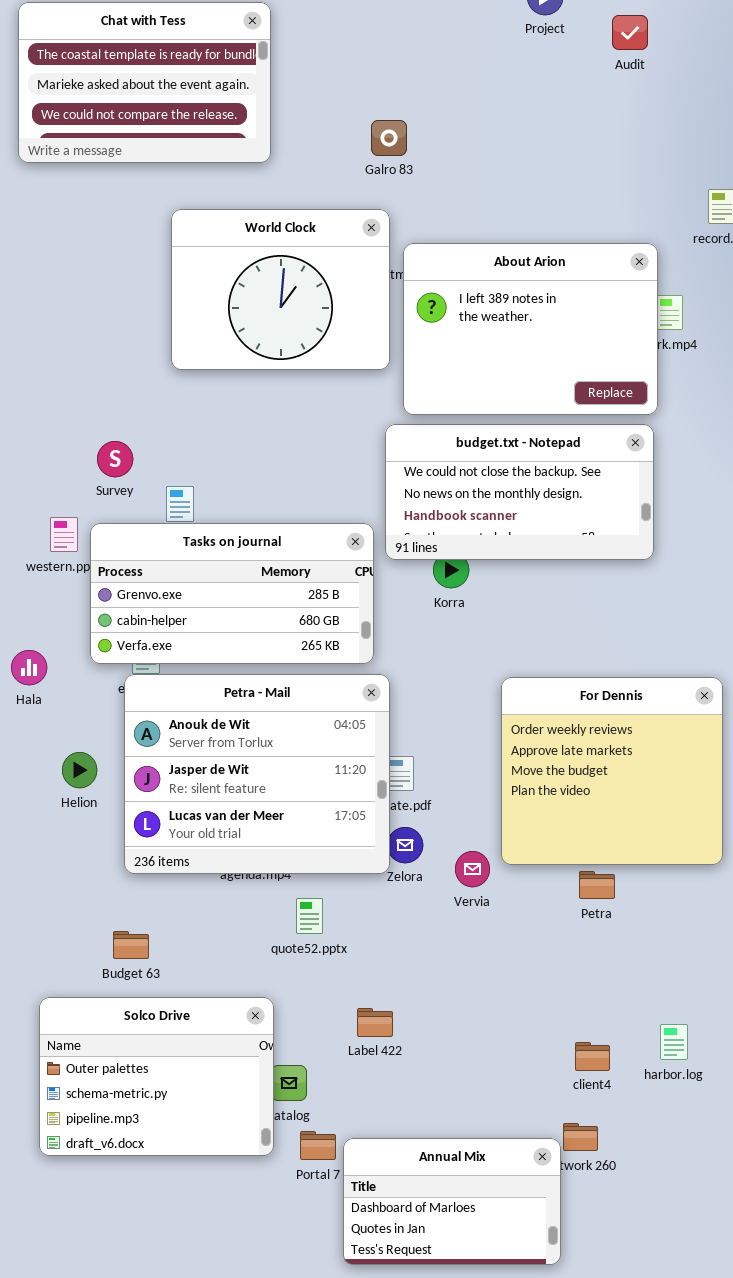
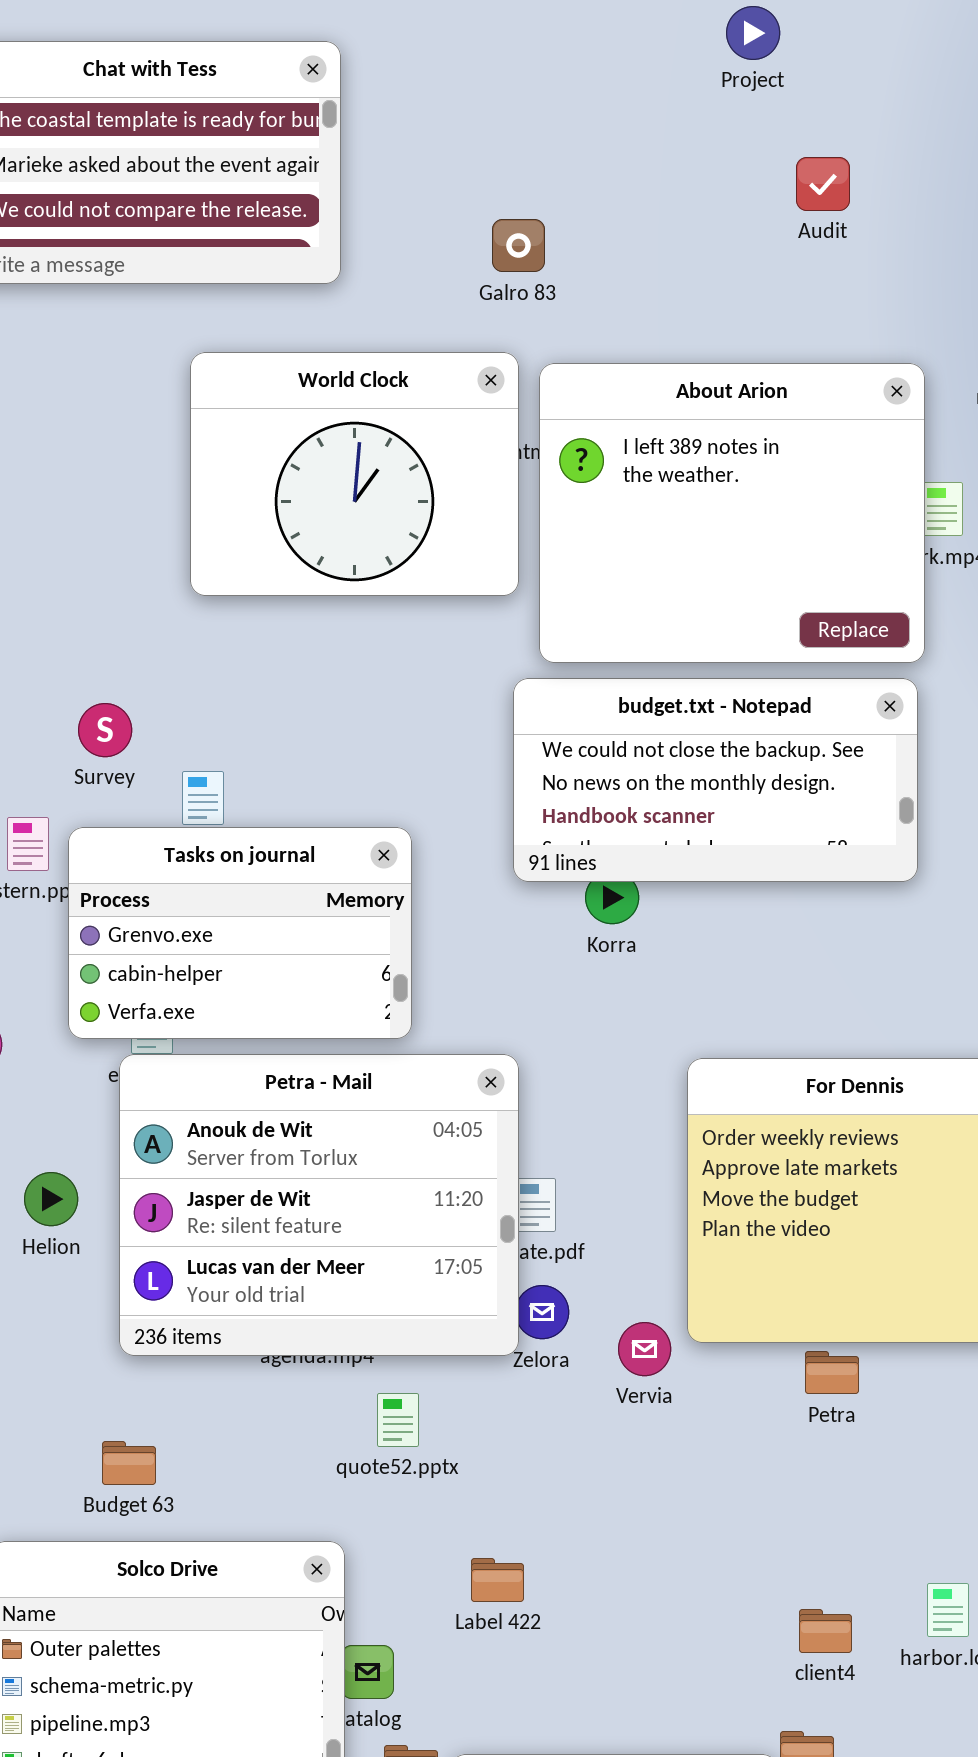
Audit: [612,15,648,50] -> [796,157,850,211], moved
About Arion: [403,243,658,415] -> [539,363,925,663], resized
Tasks on journal: [90,523,374,664] -> [68,827,412,1039], resized

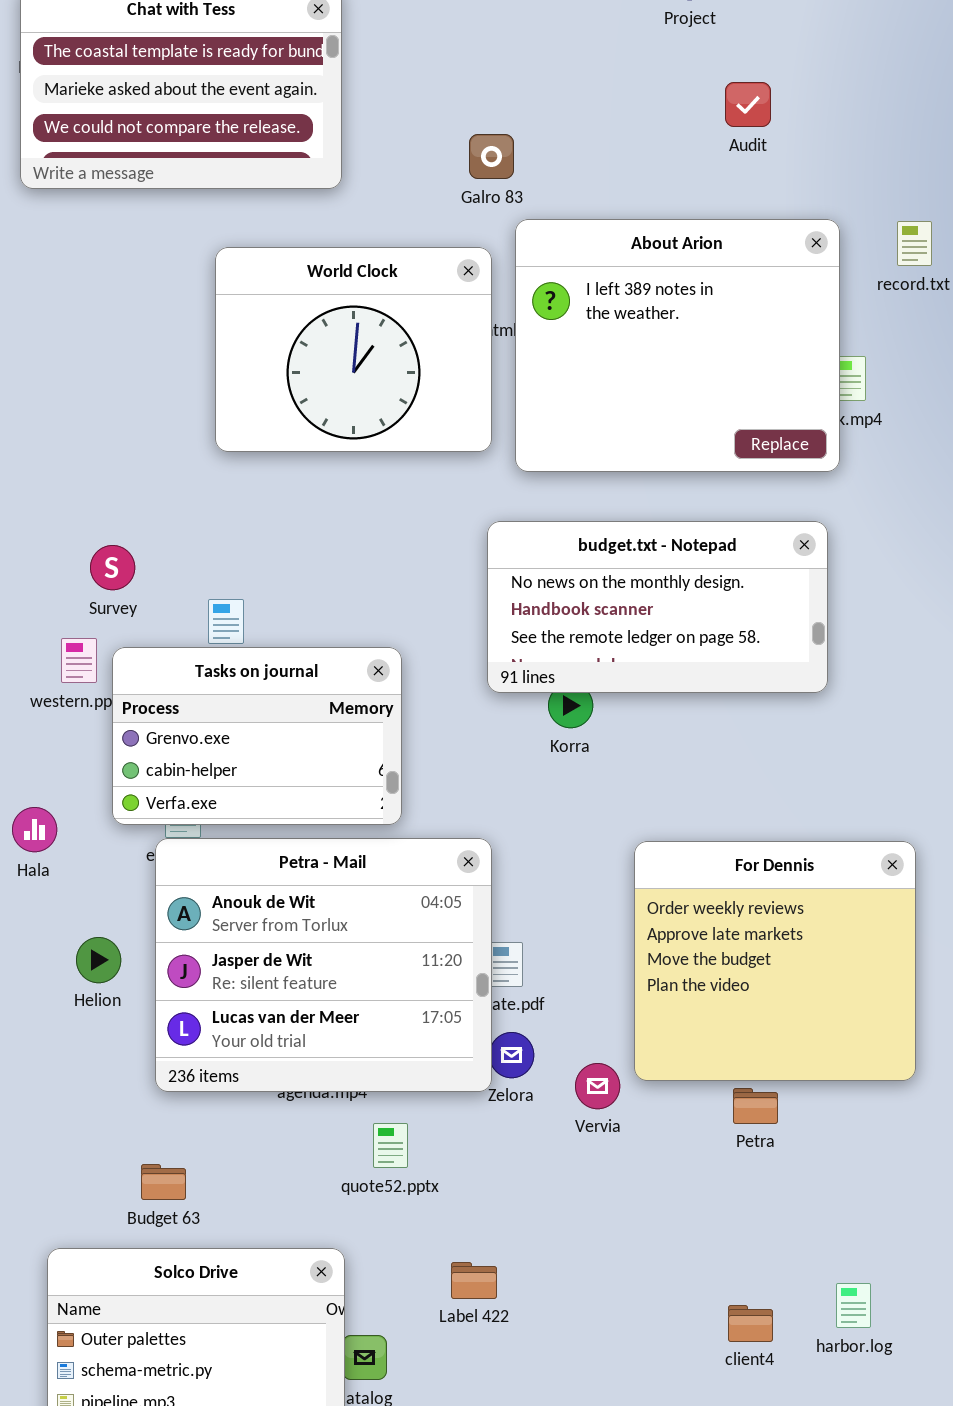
About Arion: [539,363,925,663] -> [515,219,840,472], moved
budget.txt - Notepad: [513,678,918,882] -> [487,521,828,693], scrolled down 1 row
Survey: [78,703,132,757] -> [90,545,135,590], moved

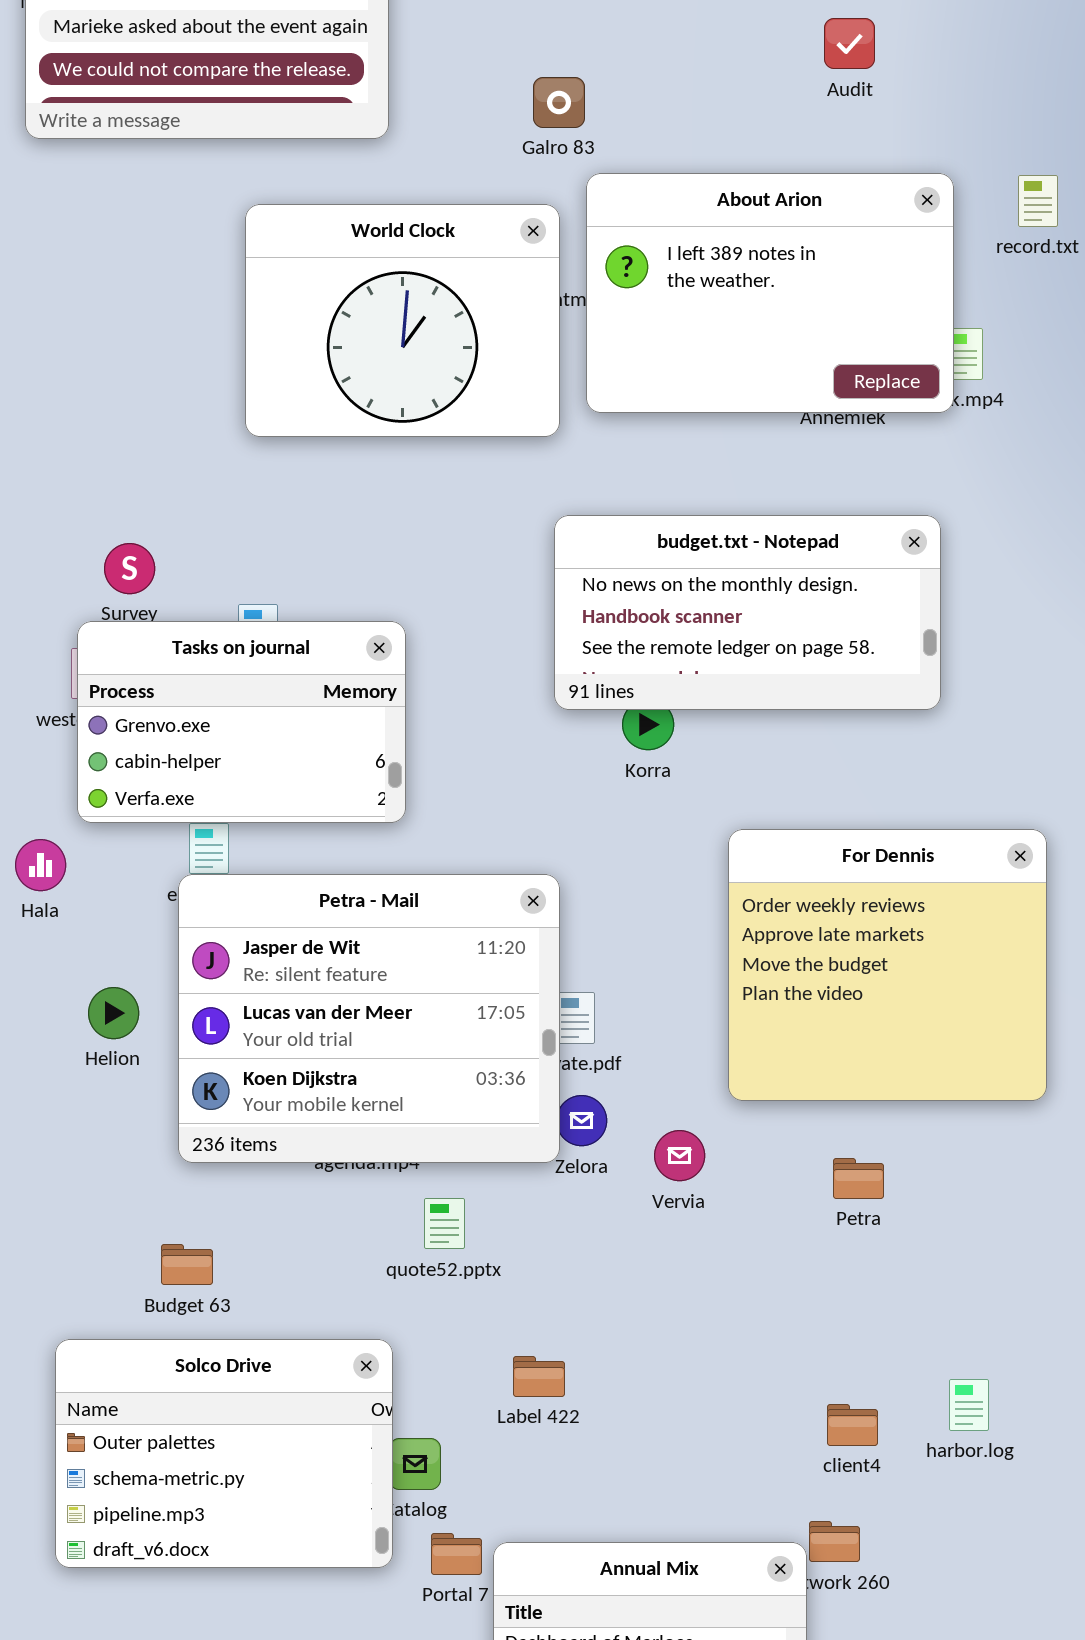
About Arion: [515,219,840,472] -> [586,173,954,413], resized
Tasks on journal: [112,647,402,825] -> [77,621,406,823], moved
Petra - Mail: [155,838,492,1092] -> [178,874,560,1163], scrolled down 1 row
For Dennis: [634,841,916,1081] -> [728,829,1047,1101], moved

